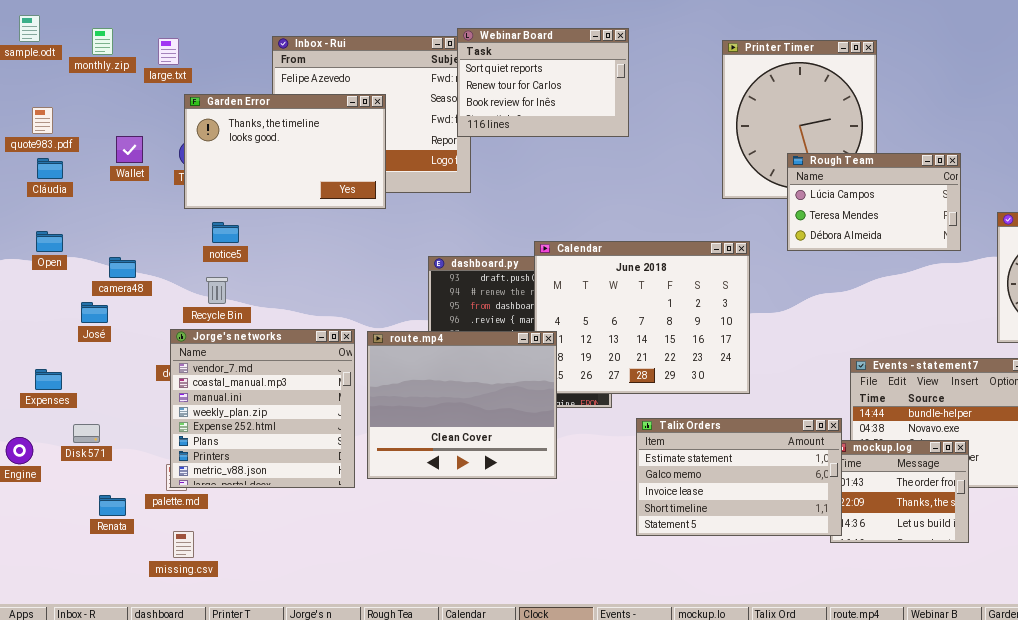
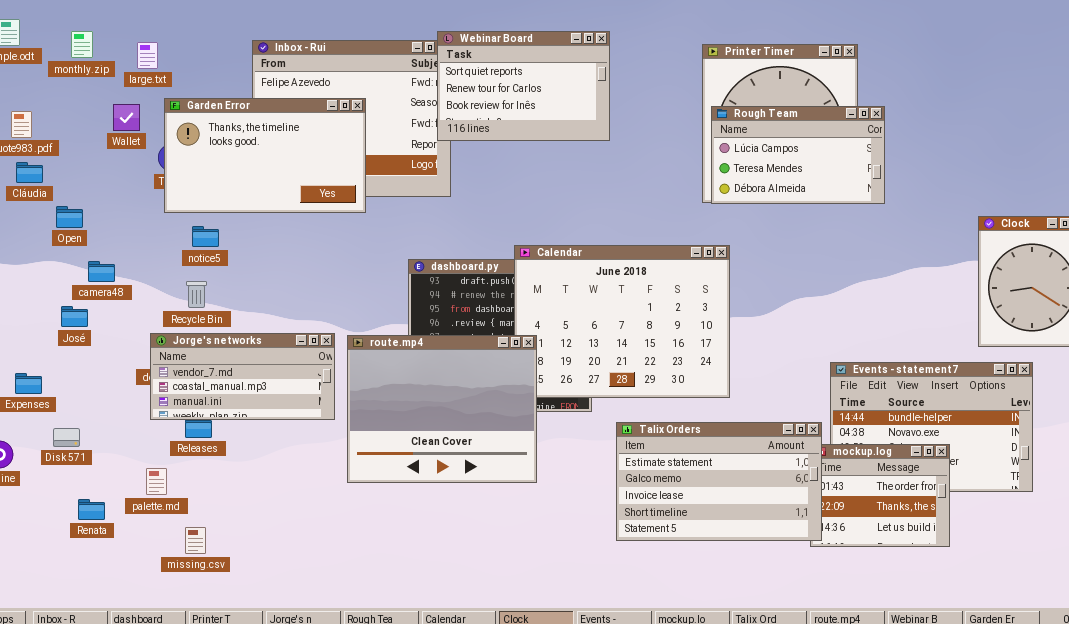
Wallet: [116,136,143,163] -> [113,104,140,131], moved
Rough Team: [787,153,961,251] -> [711,106,885,204], moved
Open: [36,231,63,252] -> [56,206,83,228], moved
Jorge's networks: [170,329,355,488] -> [150,333,335,420], resized
missing.csv: [173,531,194,558] -> [185,527,206,554], moved

